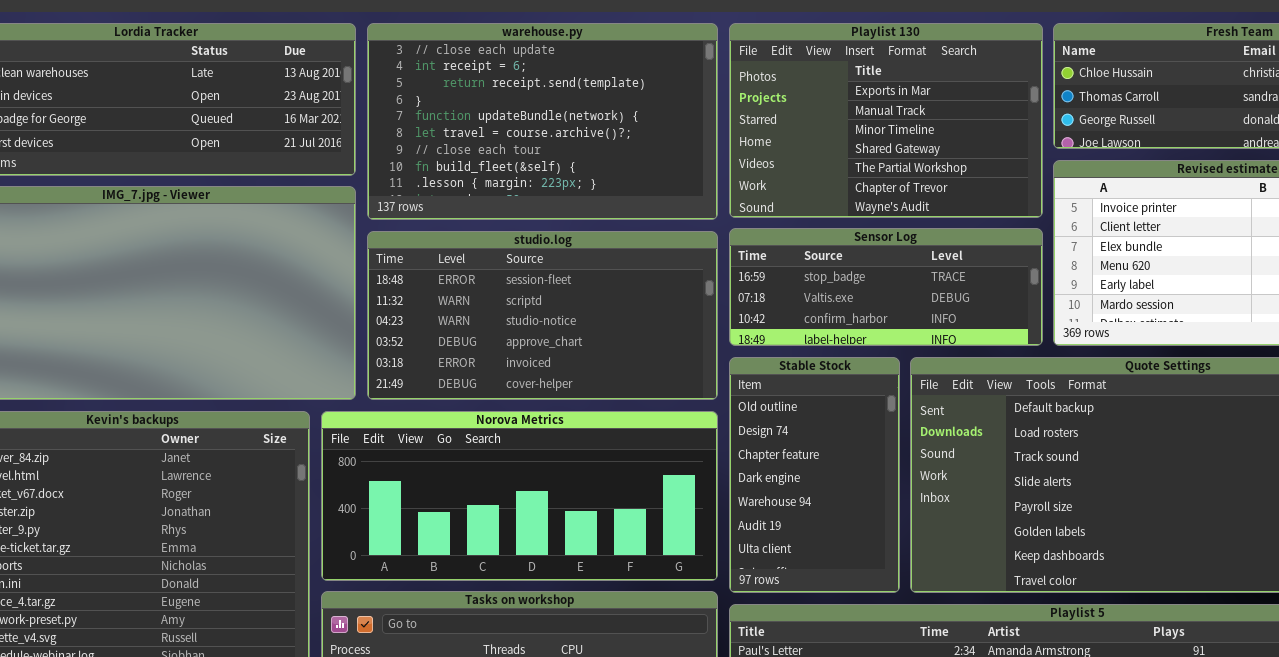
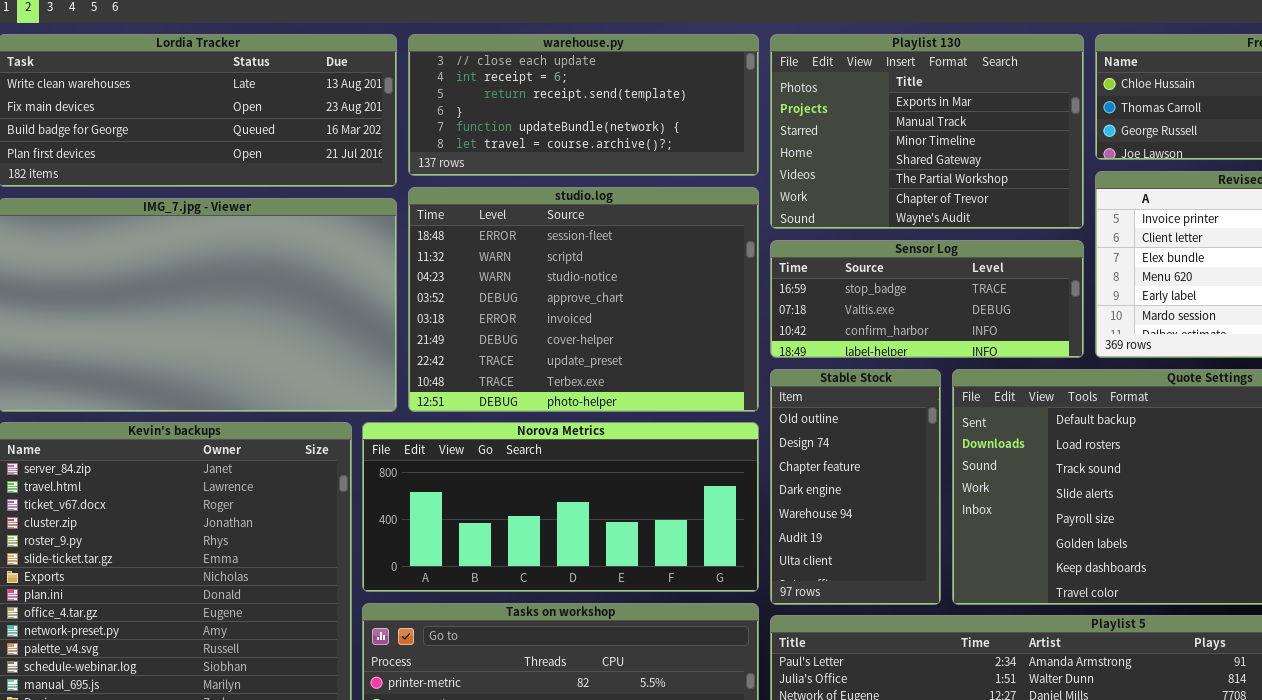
warehouse.py: [367,23,718,220] -> [408,34,759,176], resized
studio.log: [367,231,718,400] -> [408,187,759,412], resized

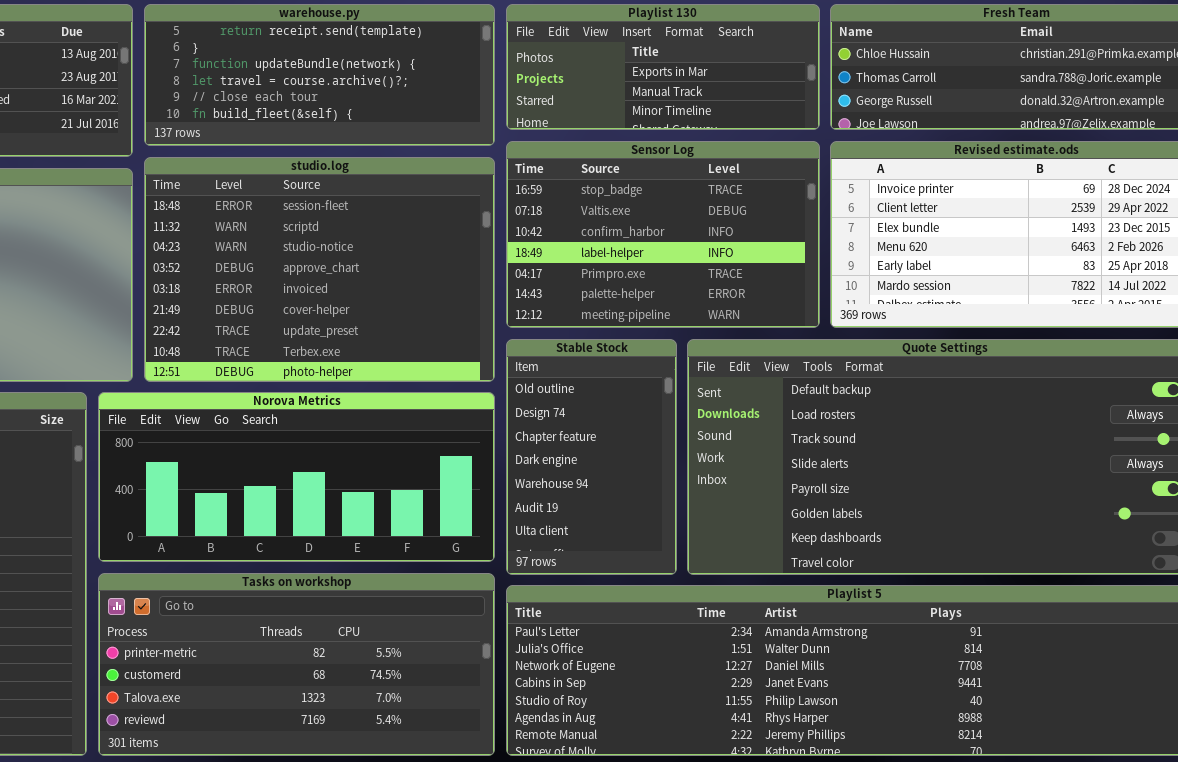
warehouse.py: [408,34,759,176] -> [144,4,495,146], scrolled down 2 rows
Playlist 130: [770,34,1084,229] -> [506,4,820,130], resized
Sensor Log: [770,240,1084,358] -> [506,141,820,328], resized

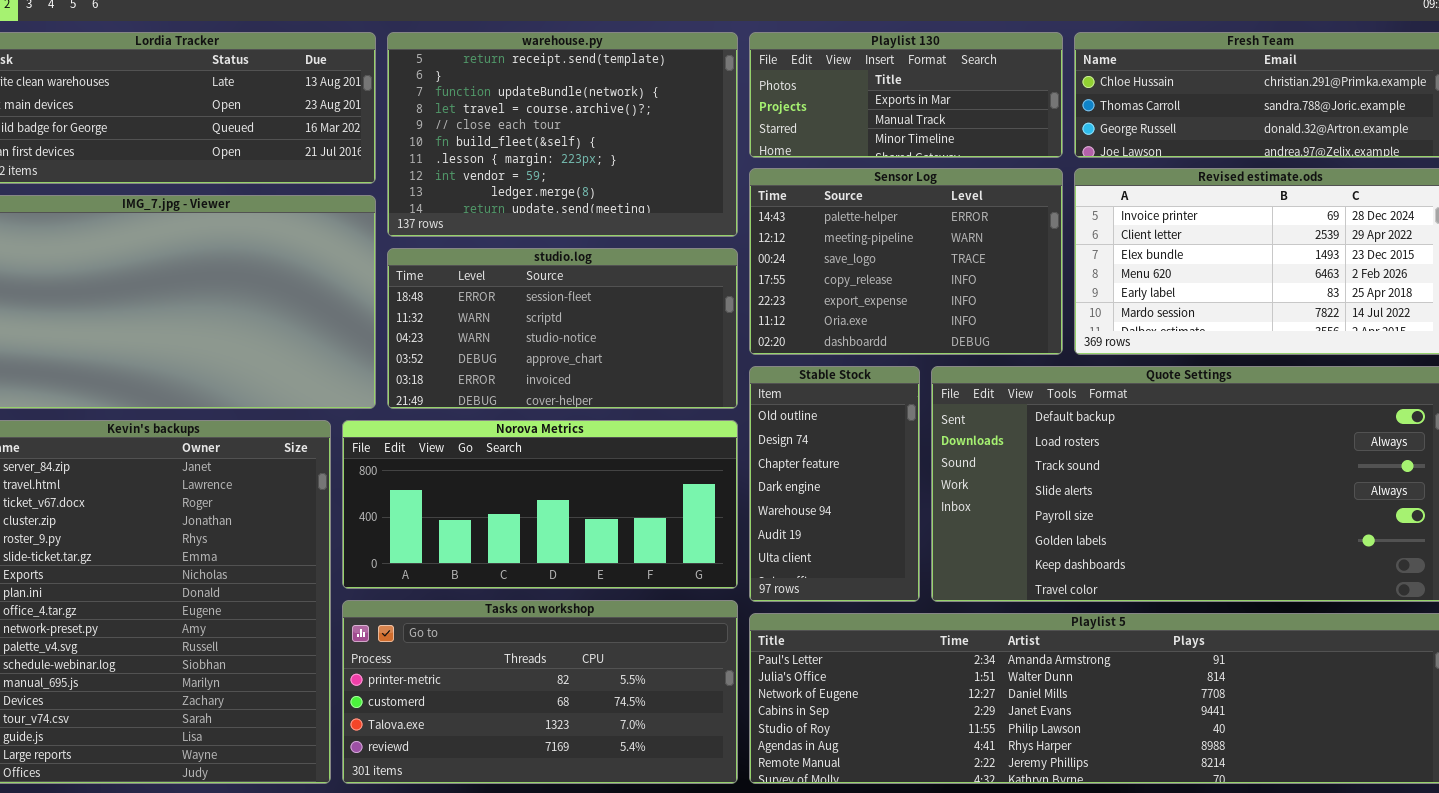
warehouse.py: [144,4,495,146] -> [387,32,738,237], resized
Sensor Log: [506,141,820,328] -> [749,168,1063,355], scrolled down 5 rows
studio.log: [144,157,495,382] -> [387,248,738,409], resized

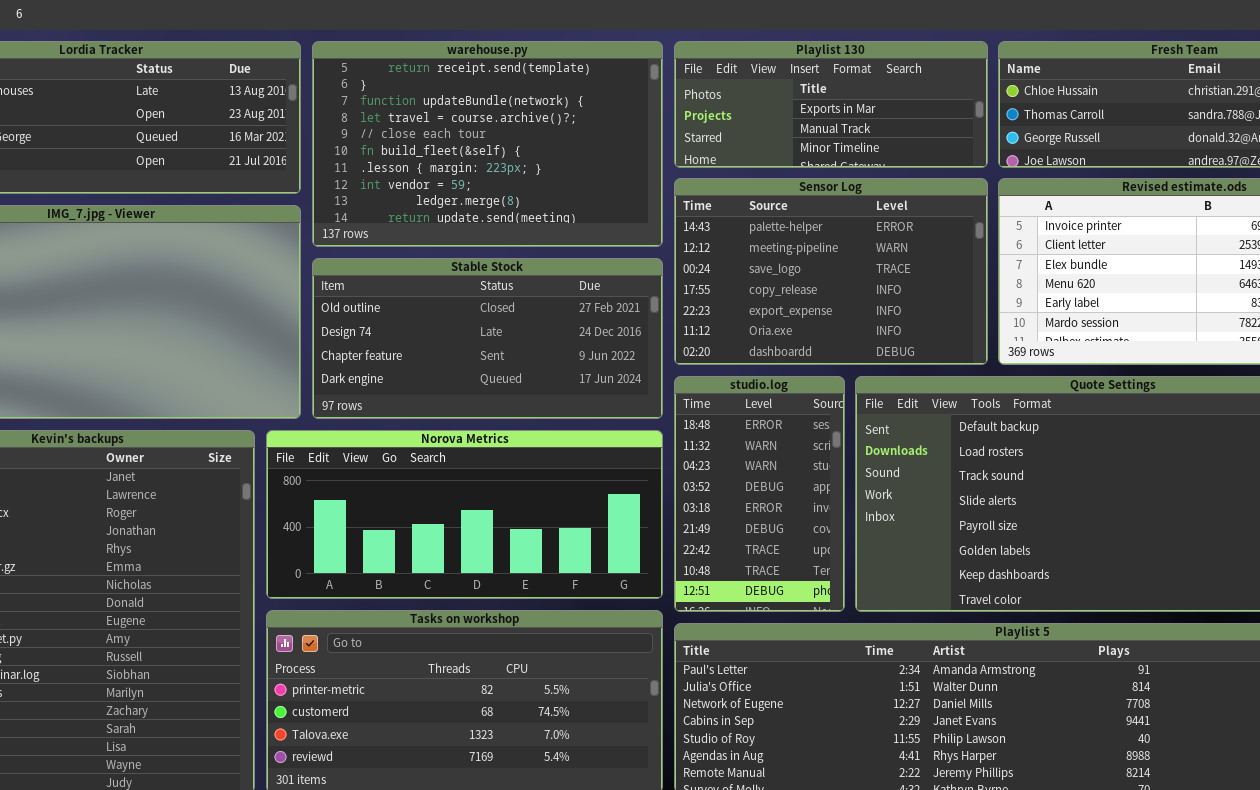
studio.log: [387,248,738,409] -> [674,376,845,612], moved, resized
Stable Stock: [749,366,920,602] -> [312,258,663,419], moved, resized

